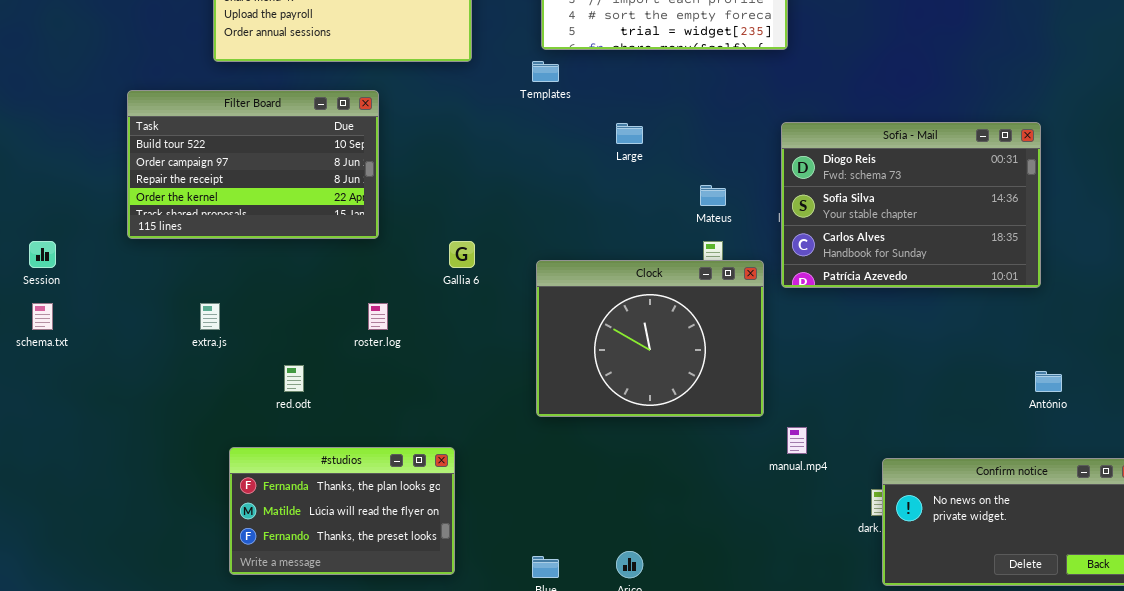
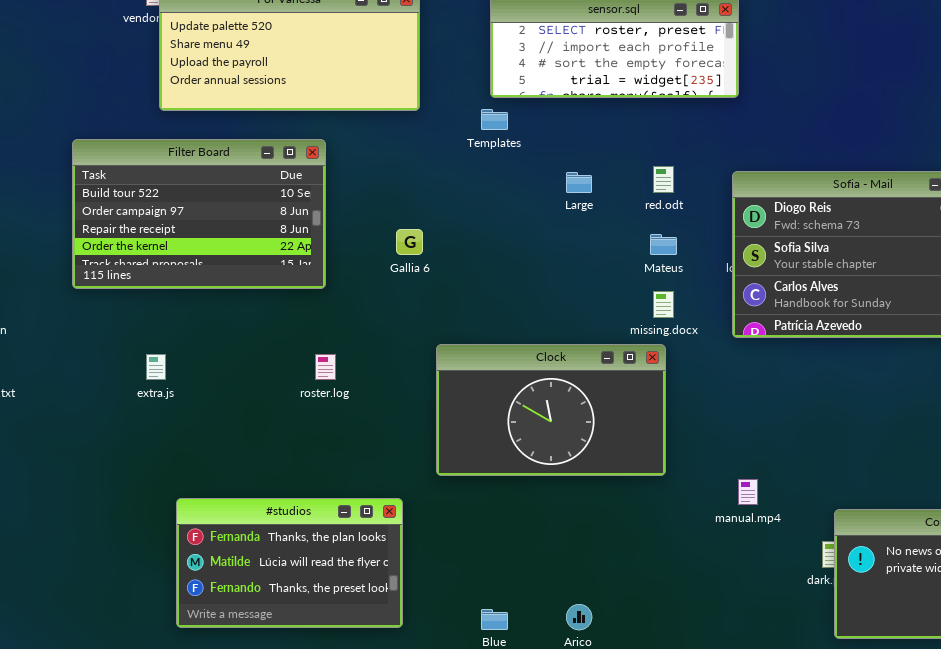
Gallia 6: [449,241,475,268] -> [396,229,423,255], moved
Clock: [536,260,764,417] -> [436,344,666,476], moved, resized
red.odt: [284,365,304,392] -> [653,166,674,193], moved

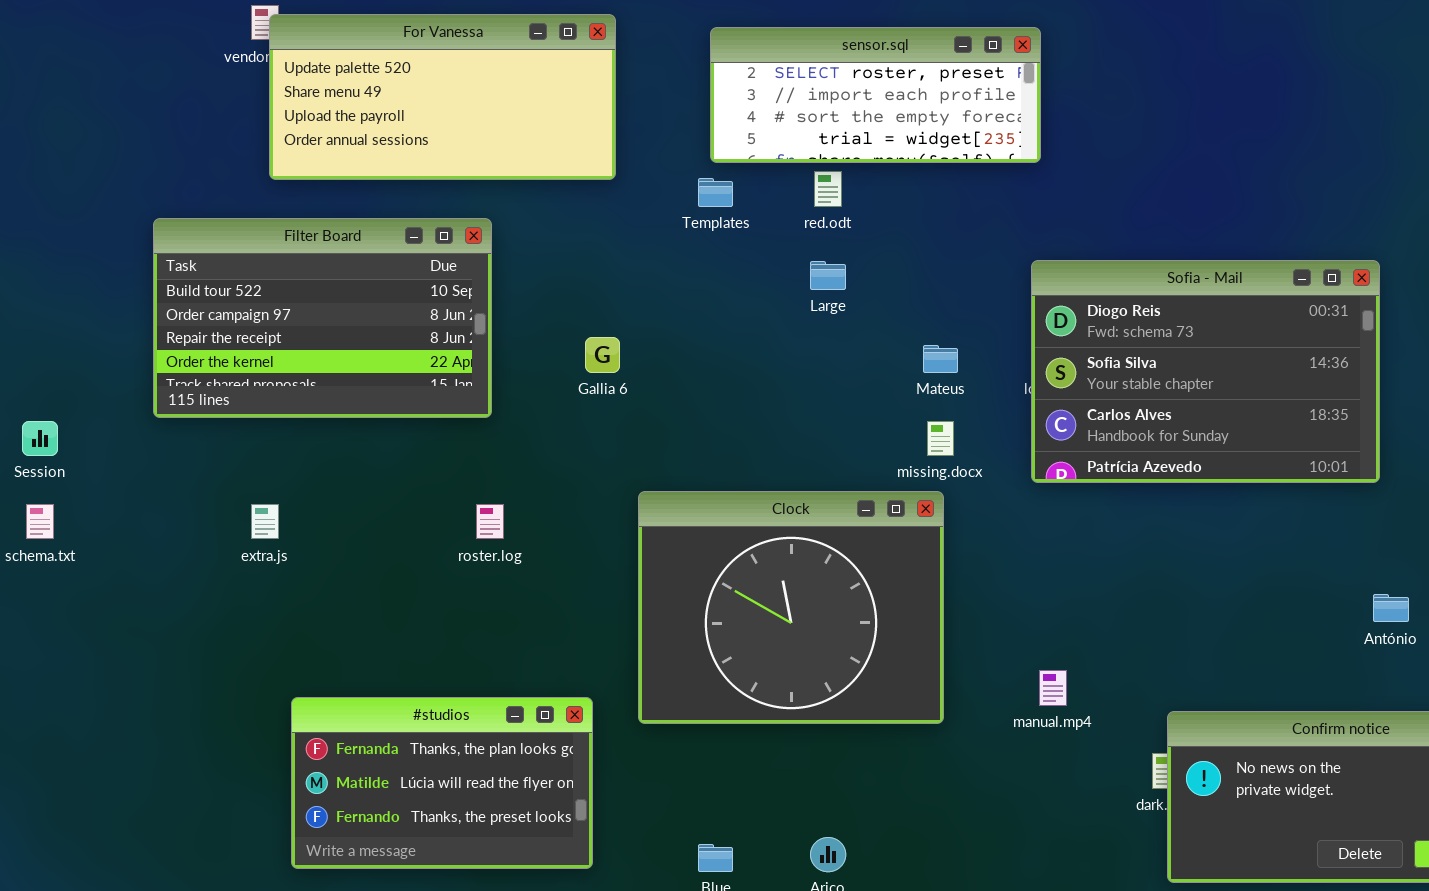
red.odt: [653,166,674,193] -> [814,171,842,207], moved
Clock: [436,344,666,476] -> [638,491,944,724], resized

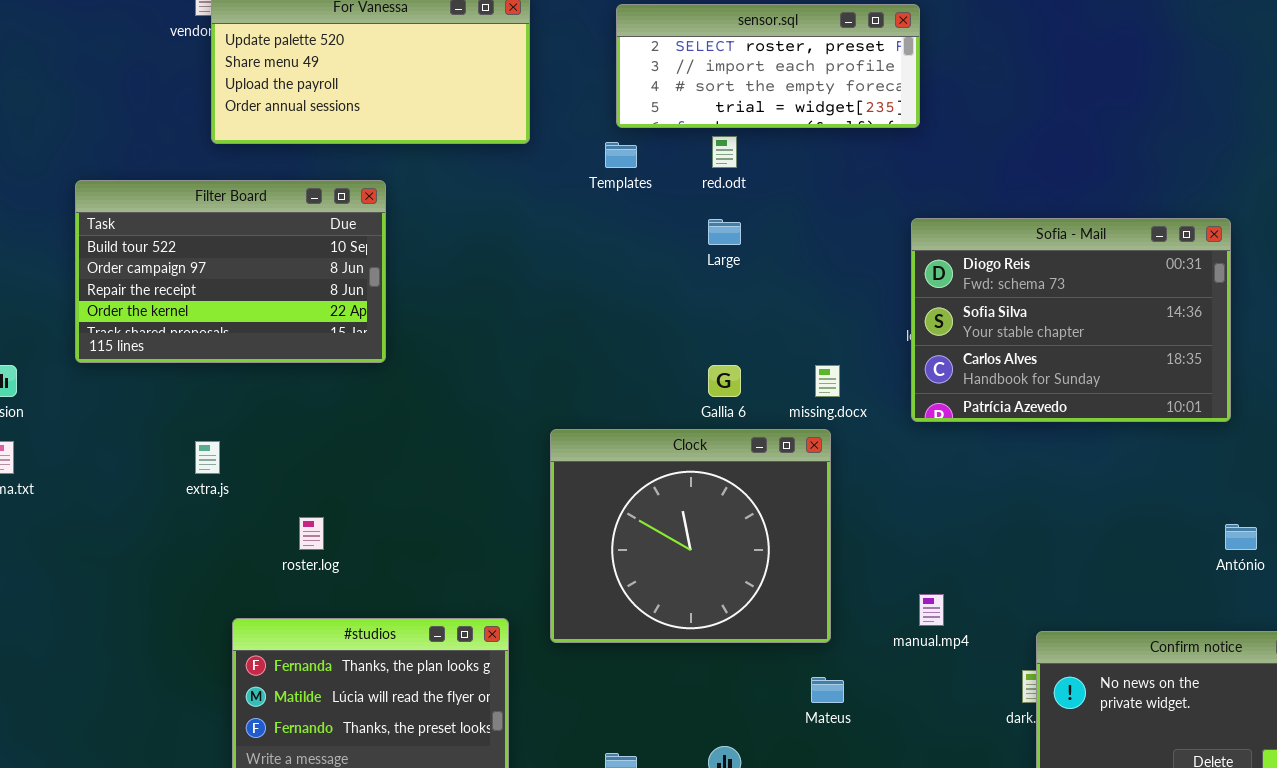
Filter Board: [153,218,492,418] -> [75,180,386,363], moved
Gallia 6: [585,337,620,373] -> [708,365,741,397], moved
Mateus: [923,345,958,373] -> [811,677,844,703], moved
roster.log: [476,504,504,539] -> [299,517,324,550], moved

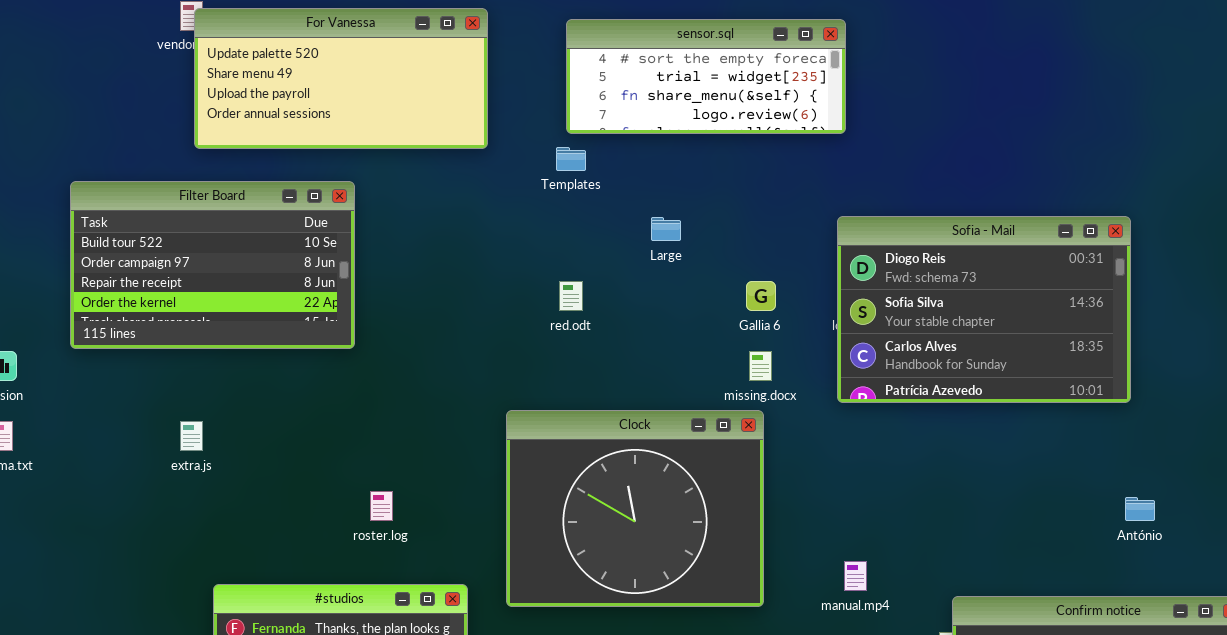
sensor.sql: [616,4,920,128] -> [566,19,846,134], scrolled down 2 rows
red.odt: [712,136,737,168] -> [559,281,583,311], moved
Gallia 6: [708,365,741,397] -> [746,281,776,311], moved
roster.log: [299,517,324,550] -> [370,491,393,521], moved

